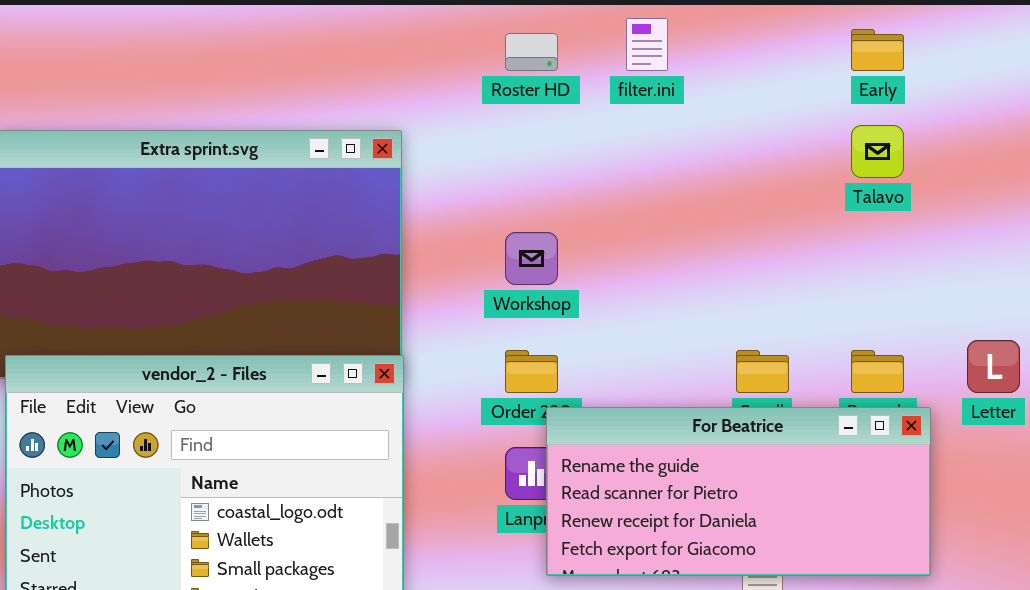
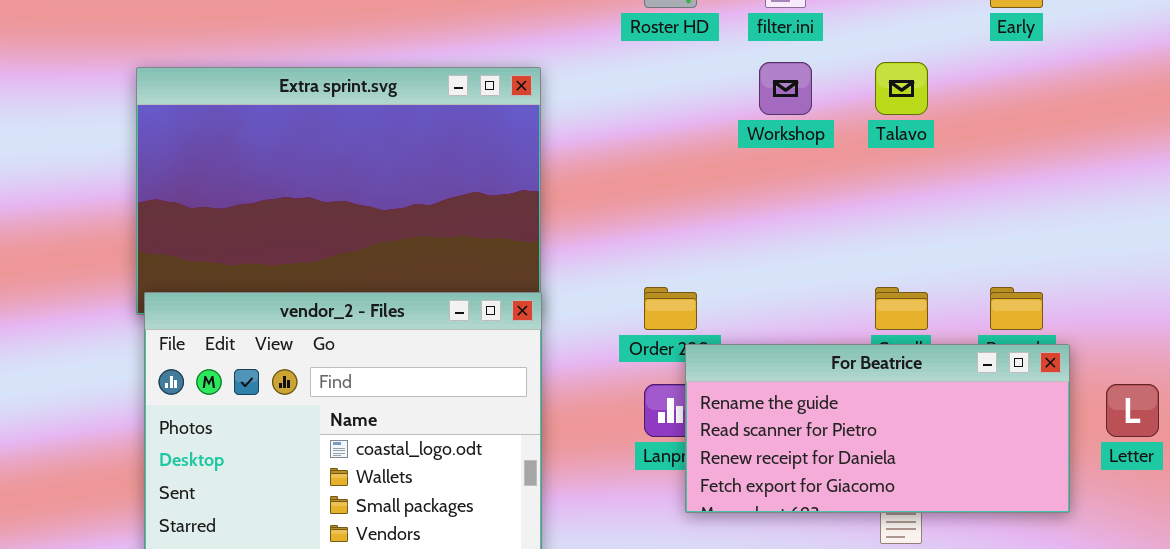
Talavo: [851,125,904,178] -> [875,62,928,115], moved
Workshop: [505,232,558,285] -> [759,62,812,115], moved
Letter: [967,340,1020,393] -> [1106,384,1159,437], moved

